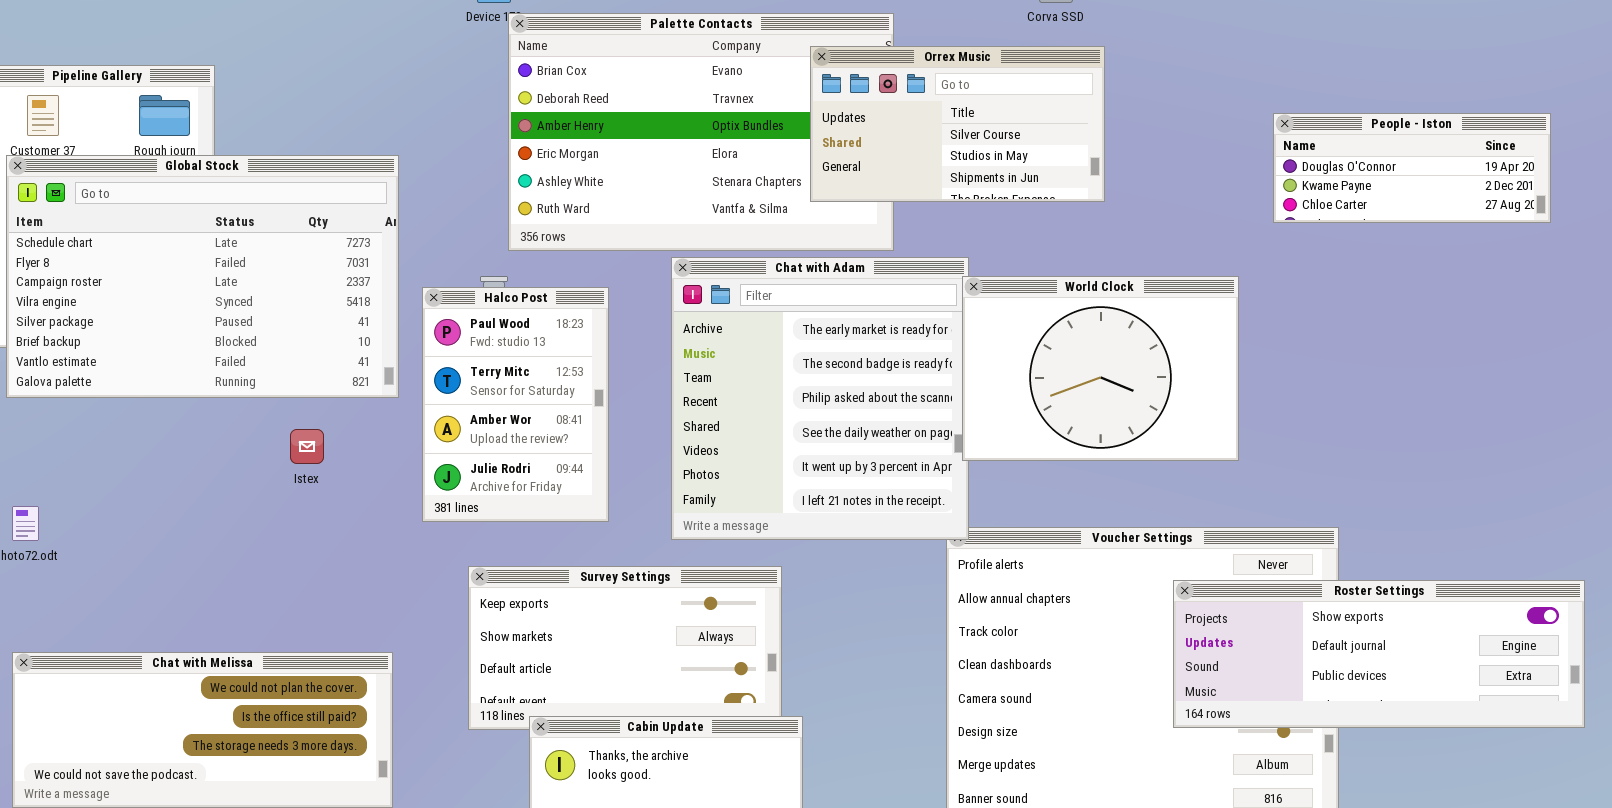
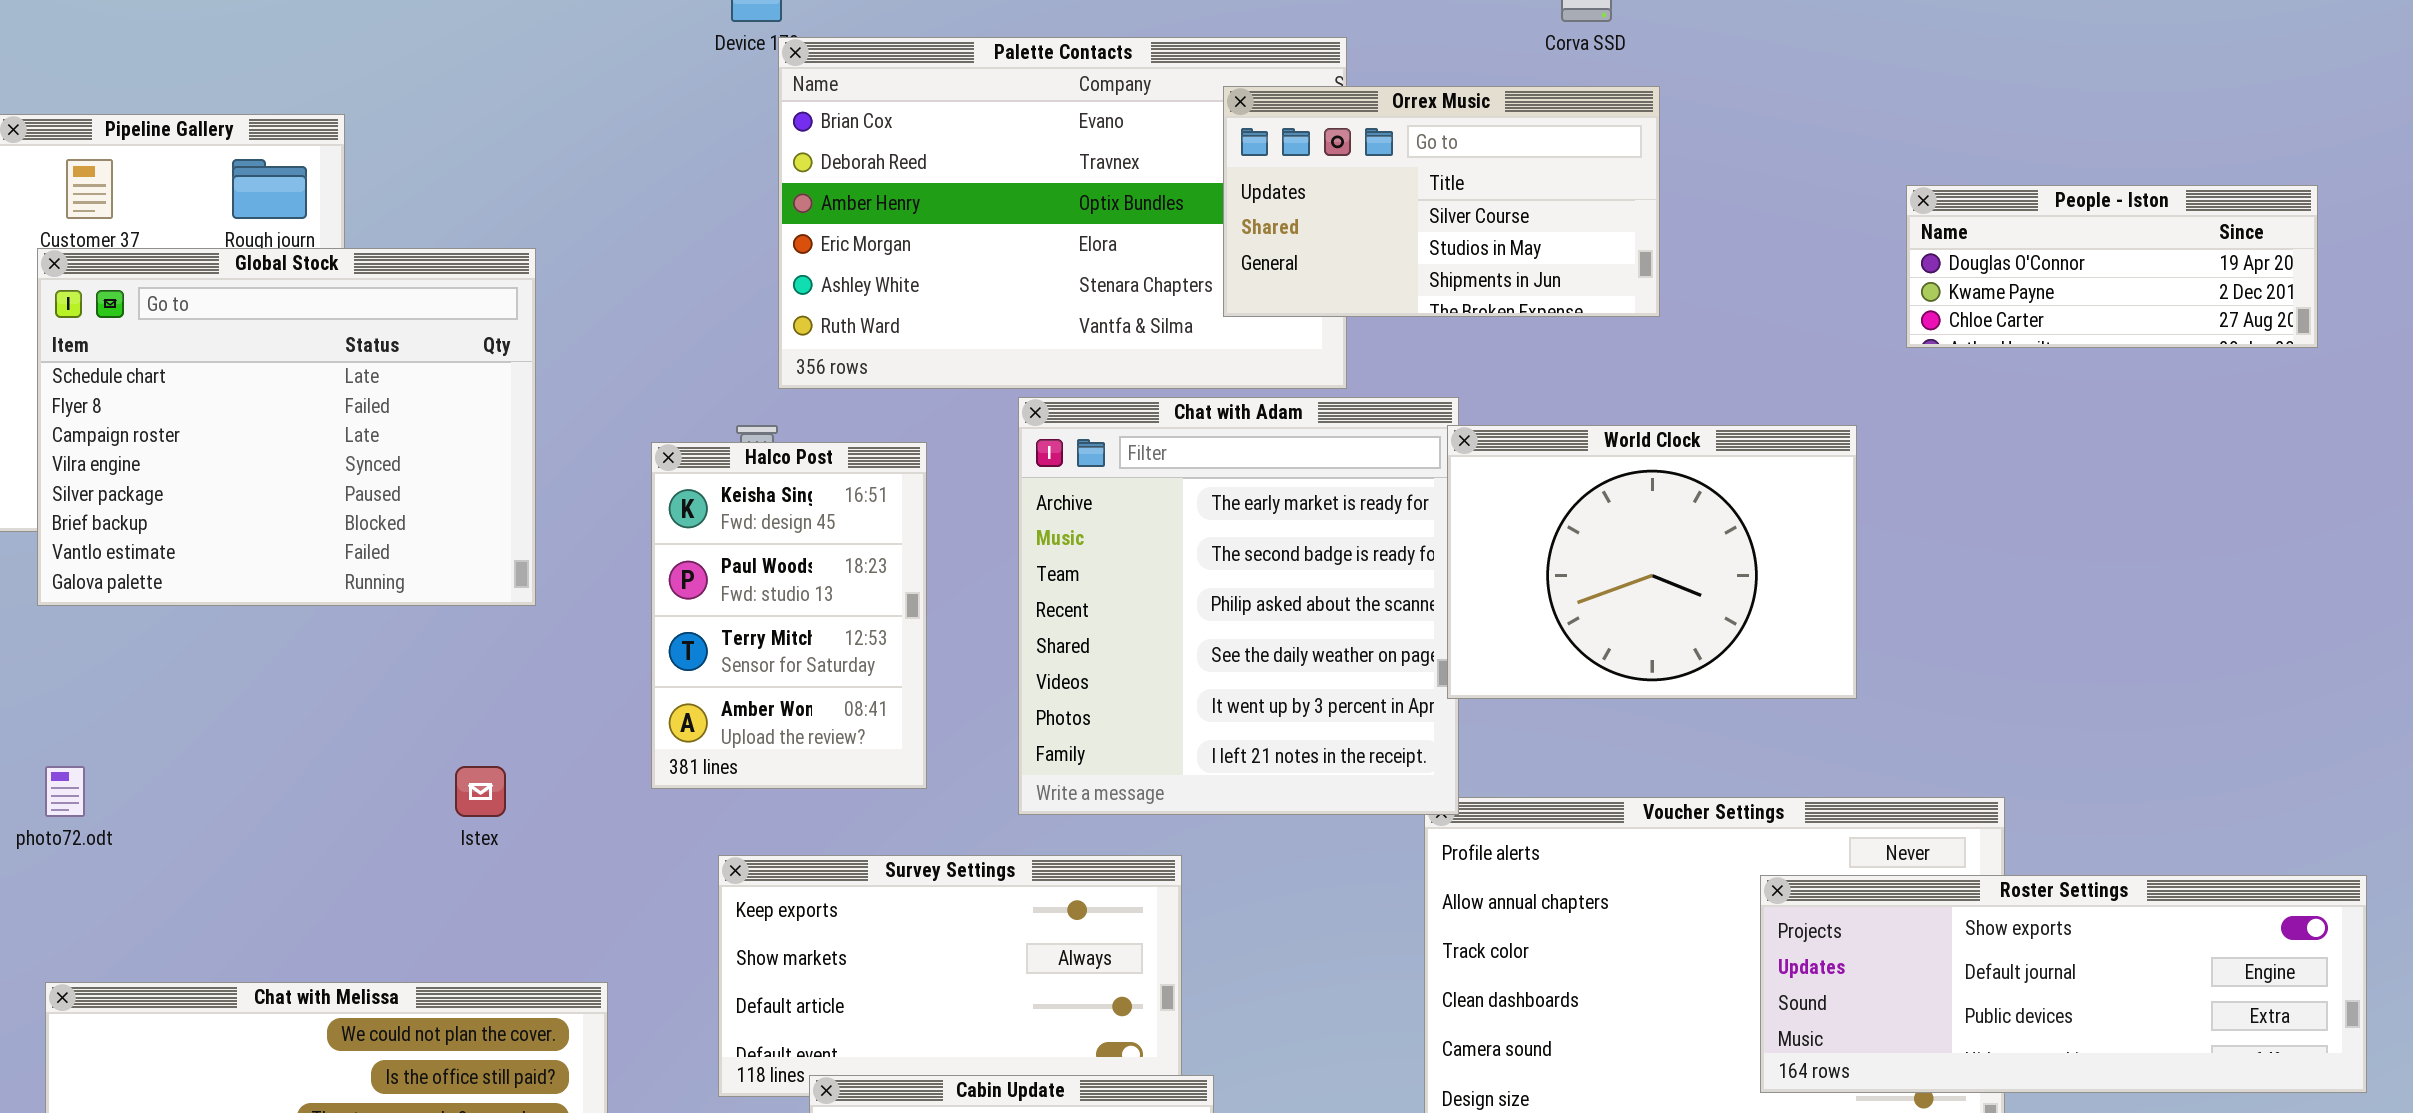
Global Stock: [6,155,399,398] -> [37,248,536,606], resized
Halco Post: [422,287,609,522] -> [651,442,927,789], scrolled up 1 row
Istex: [290,429,324,464] -> [455,766,506,817], moved

